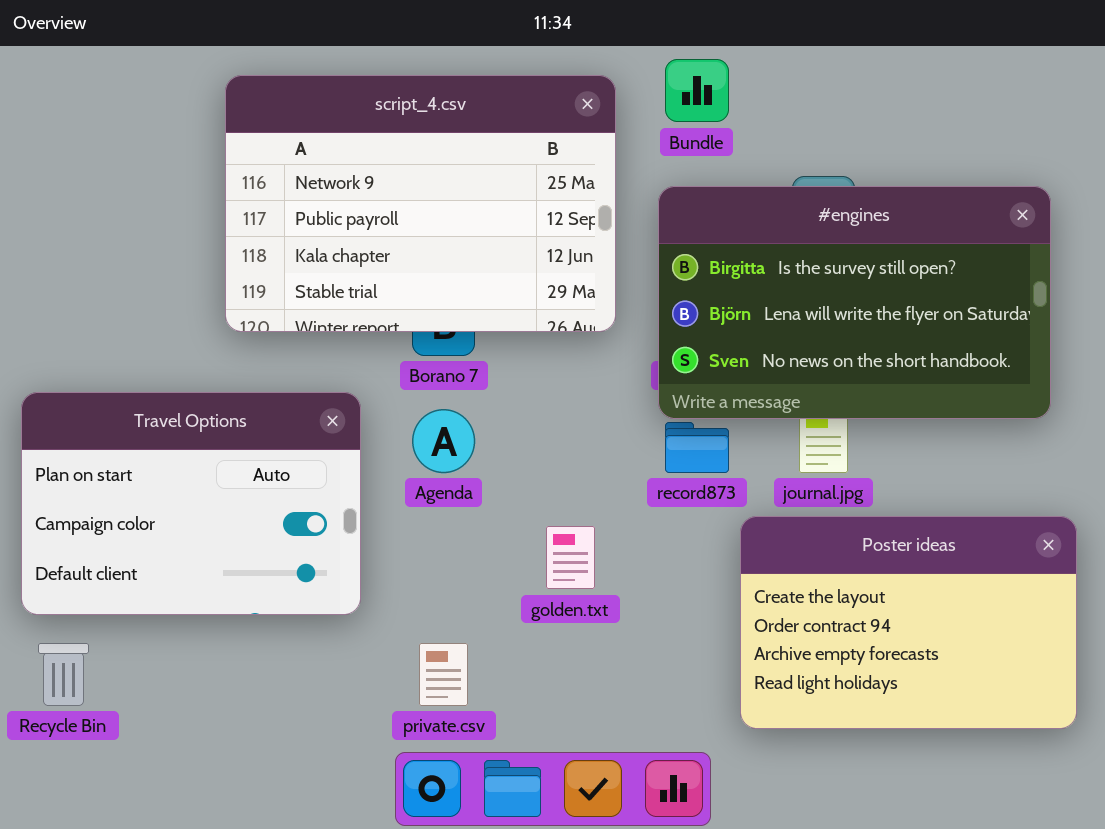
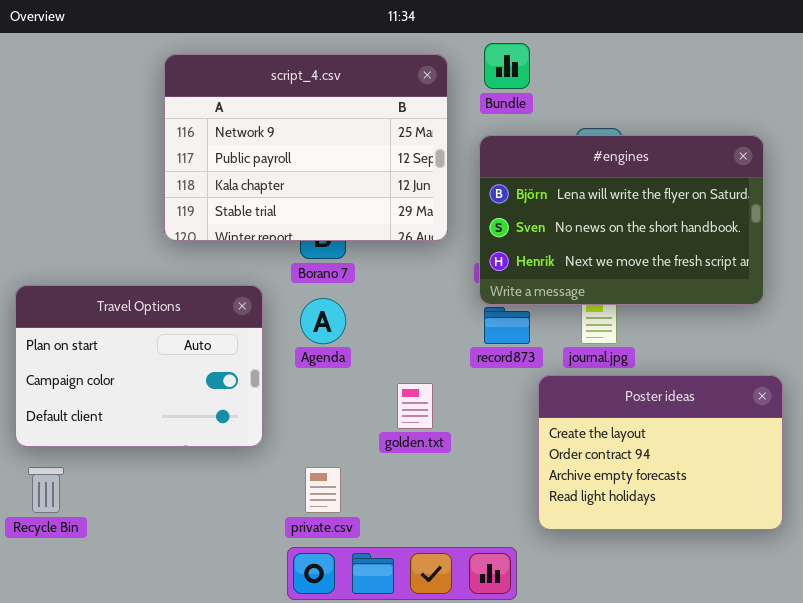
#engines: [658,186,1051,419] -> [479,135,764,305], scrolled down 1 row

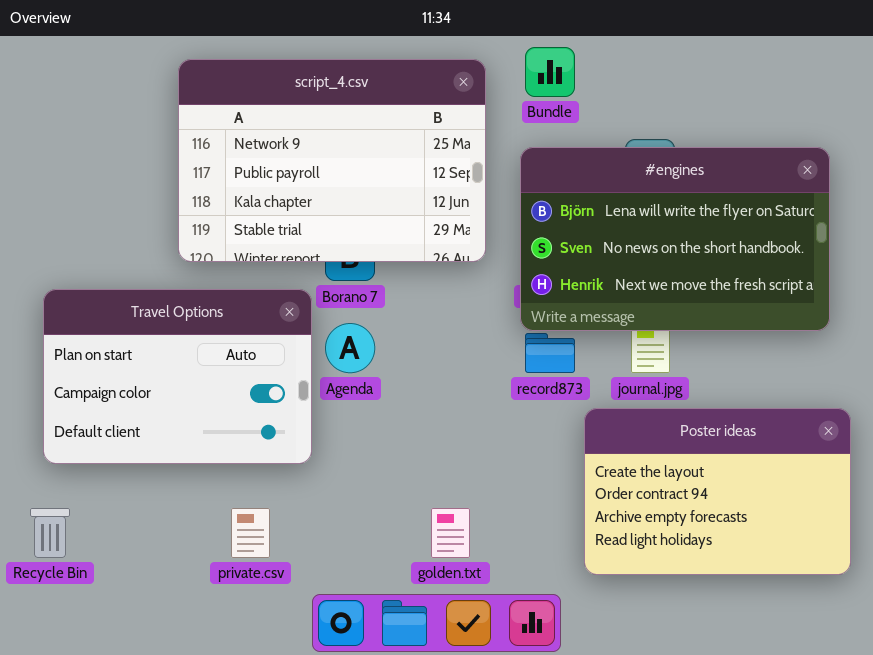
Travel Options: [15,285,263,447] -> [43,289,312,464], moved
golden.txt: [397,383,433,429] -> [431,508,470,558], moved
private.csv: [305,467,341,513] -> [231,508,270,558], moved

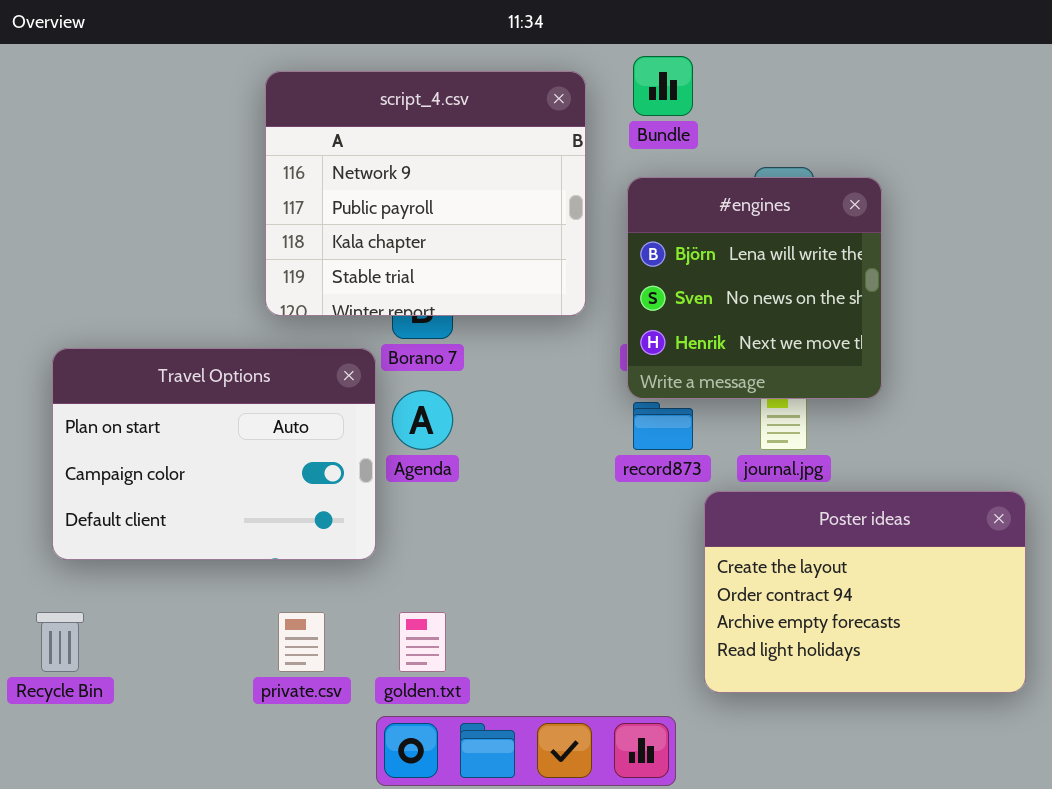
script_4.csv: [178,59,486,262] -> [265,71,586,316], resized
#engines: [520,147,830,331] -> [627,177,882,399], resized
golden.txt: [431,508,470,558] -> [399,612,446,672], moved

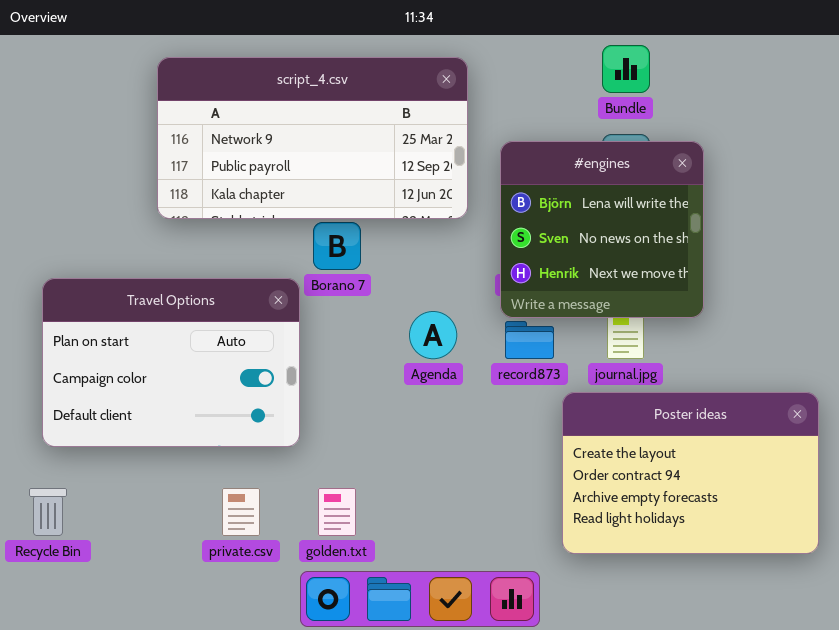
Bundle: [633,56,693,116] -> [602,45,650,93], moved
script_4.csv: [265,71,586,316] -> [157,57,468,219], resized
Agenda: [392,390,453,450] -> [409,311,457,359], moved

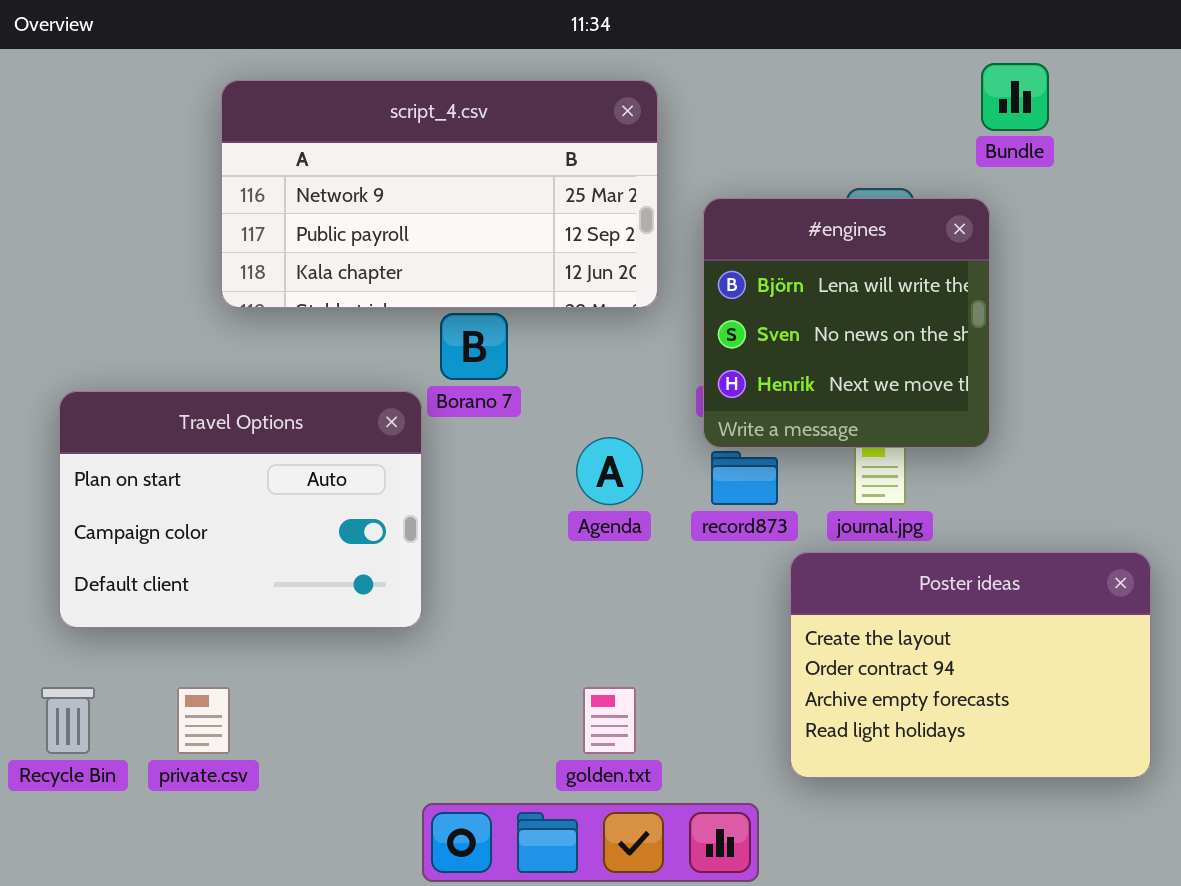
Bundle: [602,45,650,93] -> [981,63,1049,131], moved
private.csv: [222,488,260,536] -> [177,687,230,754], moved
golden.txt: [318,488,356,536] -> [583,687,636,754], moved

